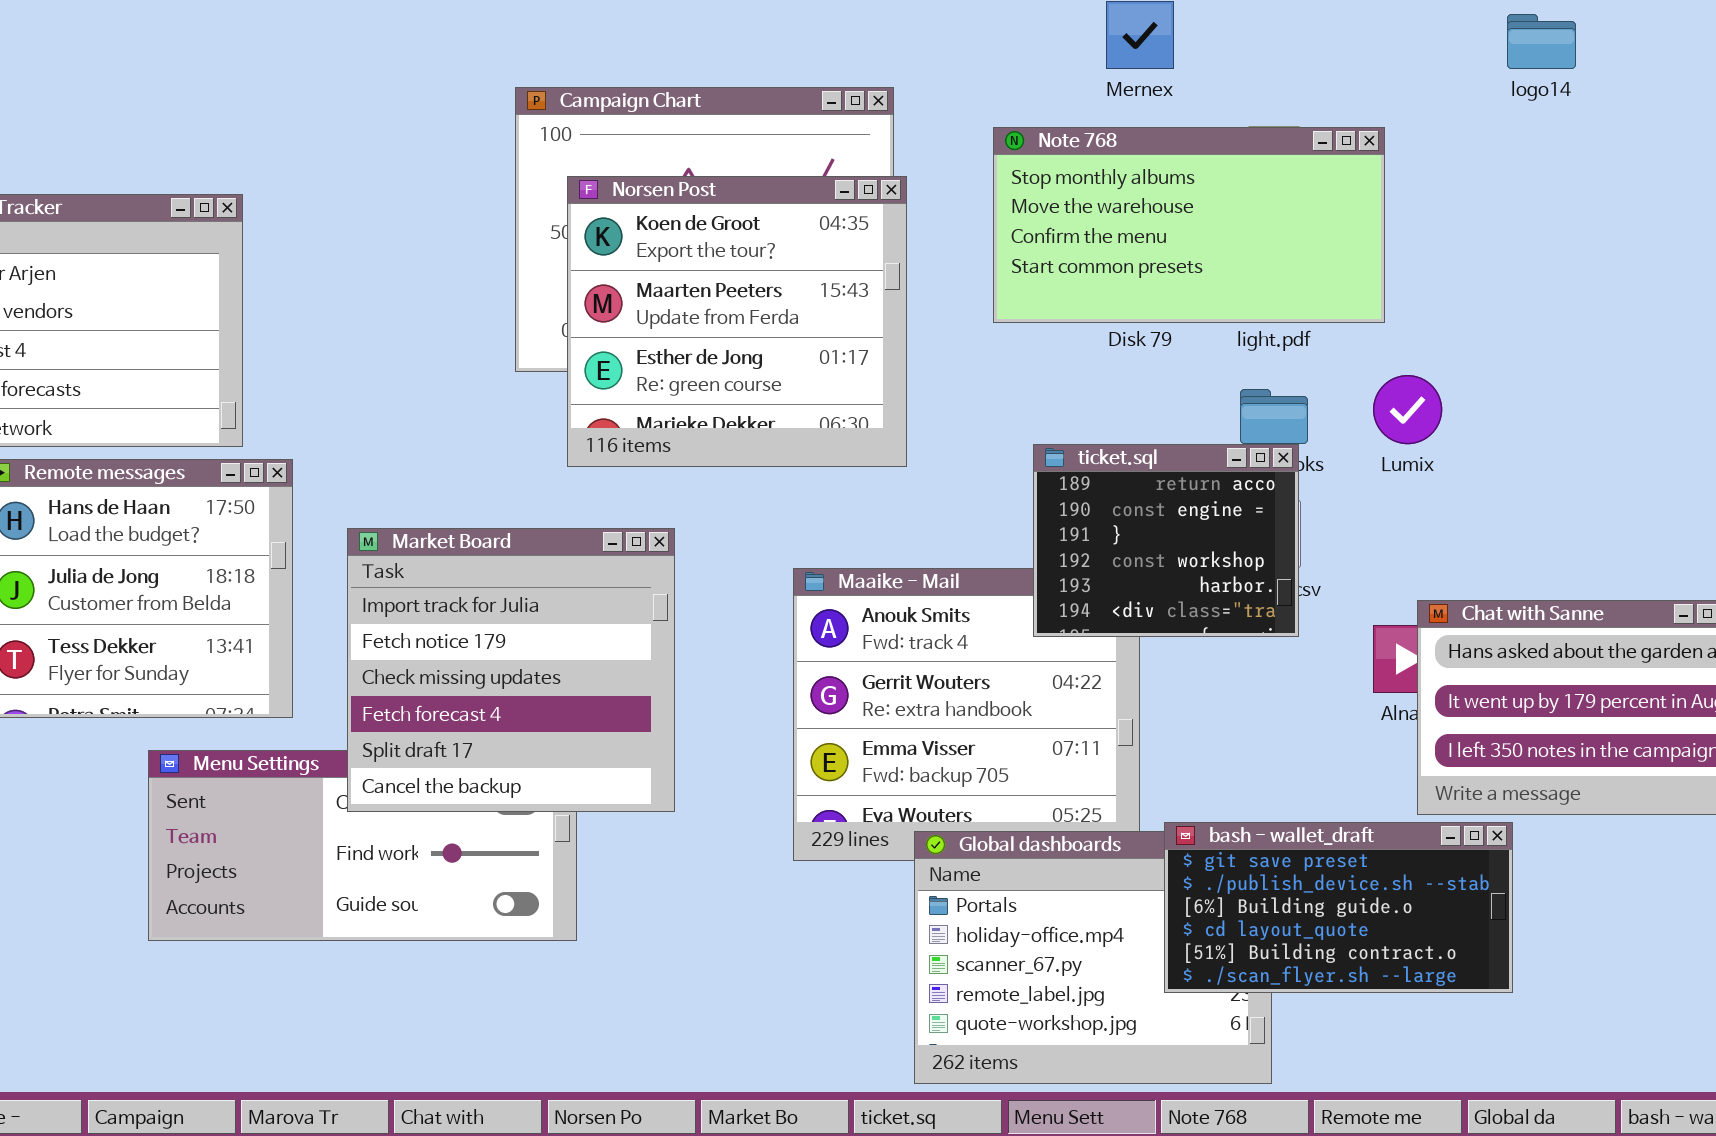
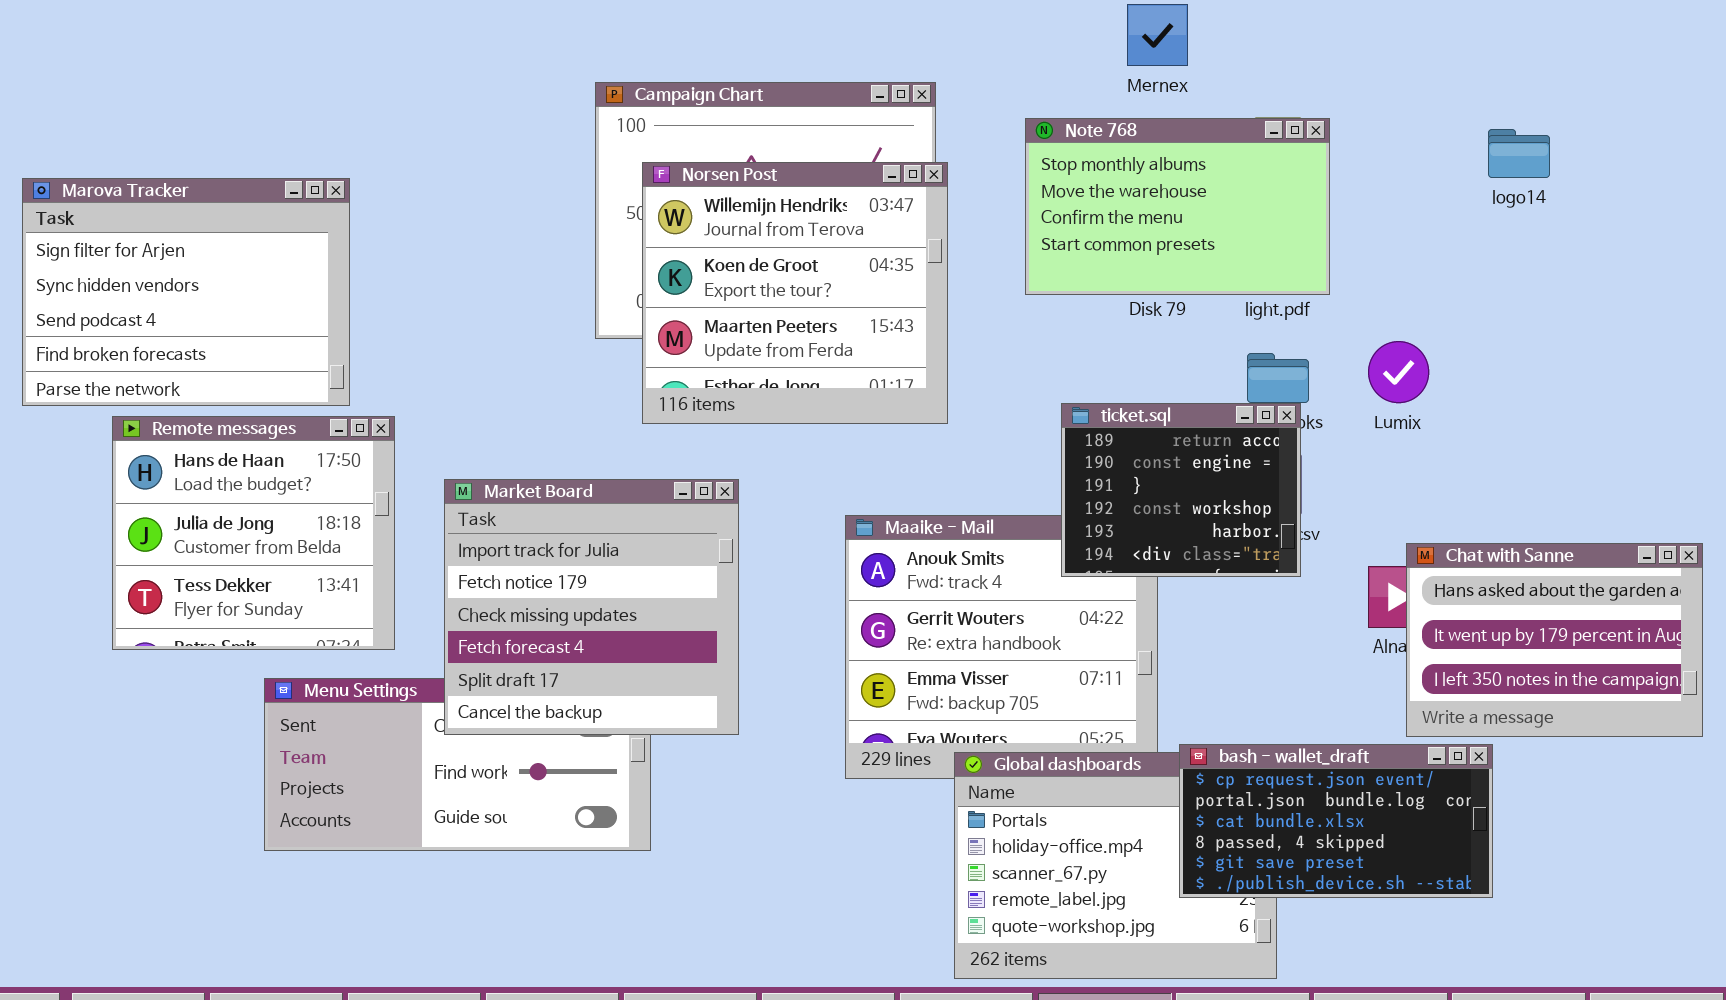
logo14: [1507,14,1576,69] -> [1488,129,1550,178], moved
Note 768: [993,127,1385,323] -> [1025,118,1330,295], resized
Norsen Post: [567,176,907,467] -> [642,162,948,424], scrolled up 1 row
bash - wallet_draft: [1164,822,1513,993] -> [1179,744,1493,898], scrolled up 4 rows

